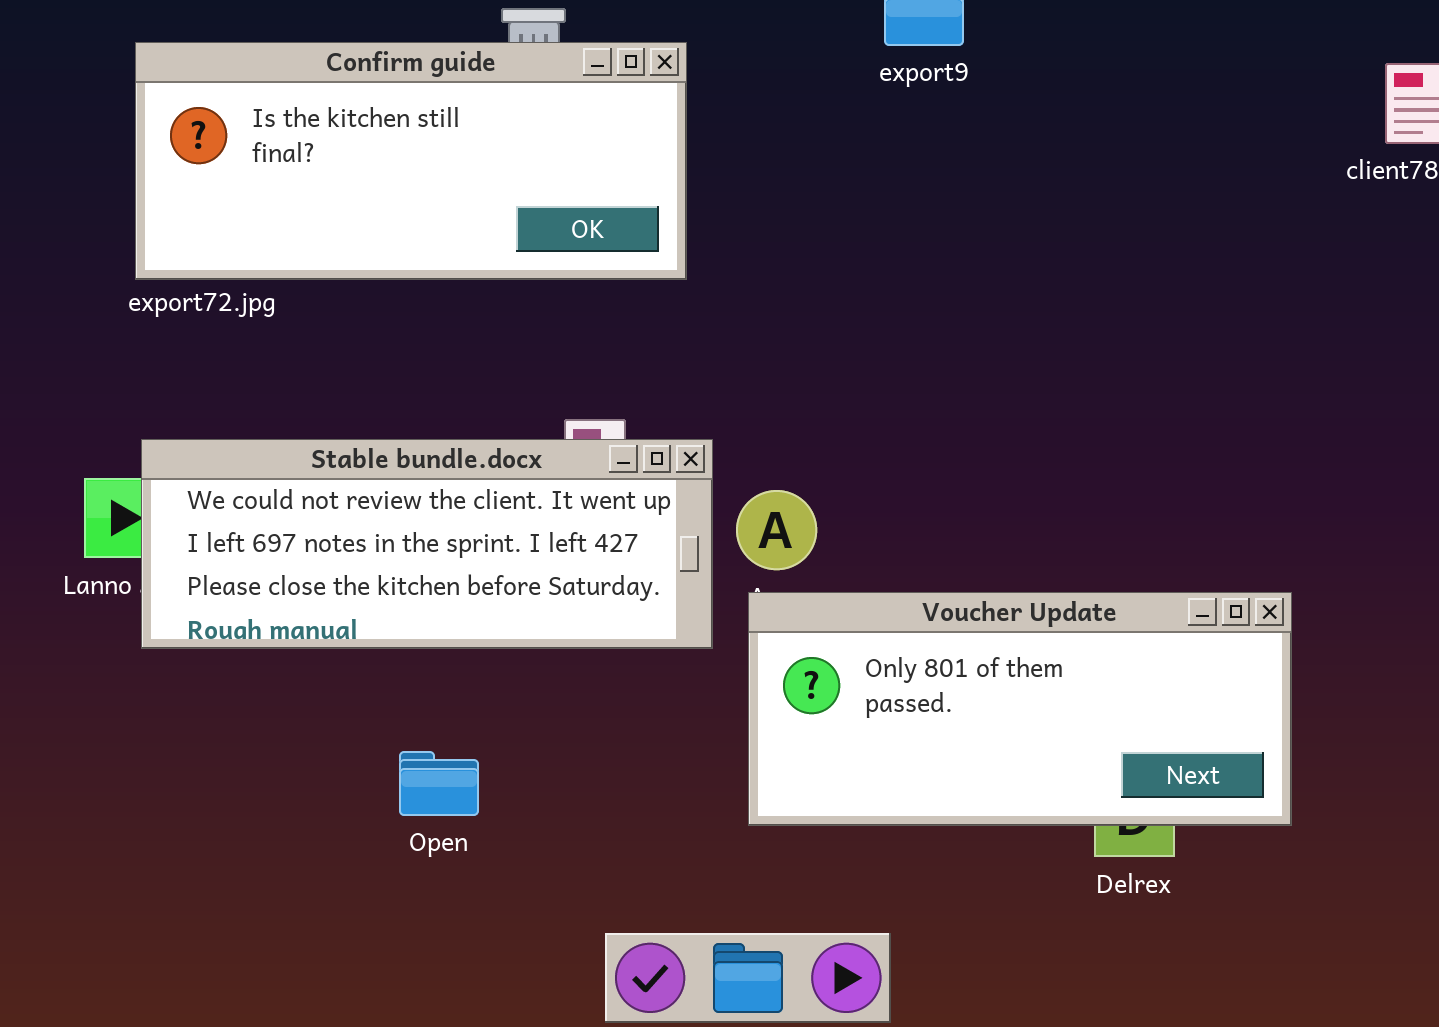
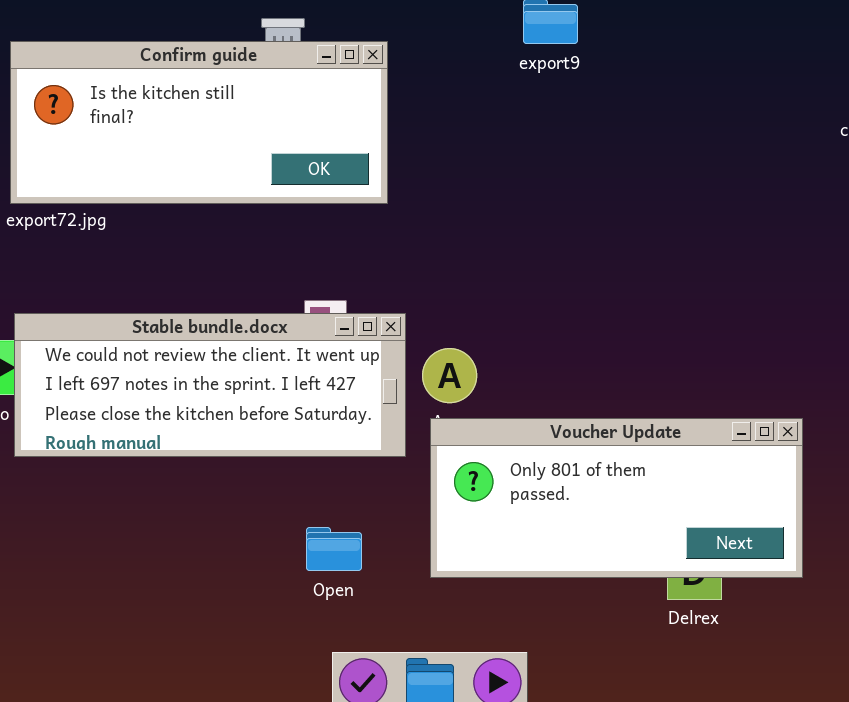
Open: [399,751,479,816] -> [306,527,362,571], moved

